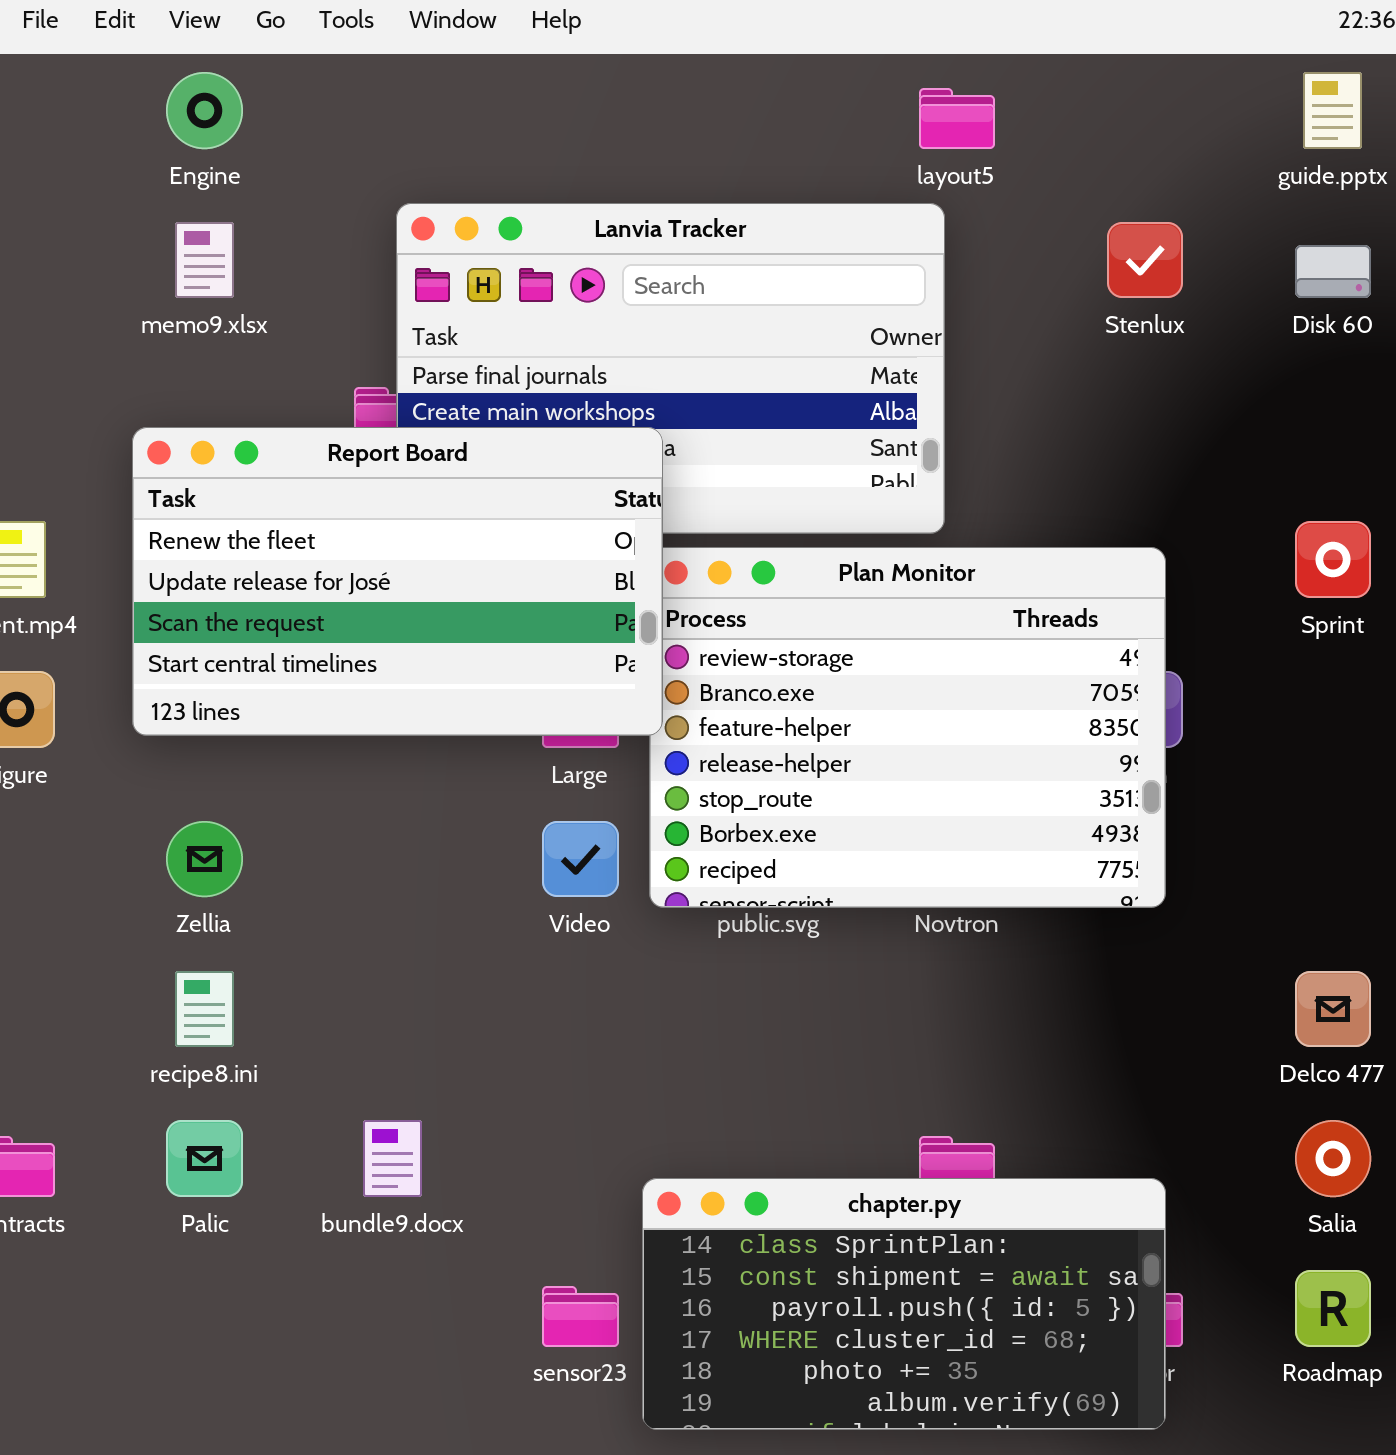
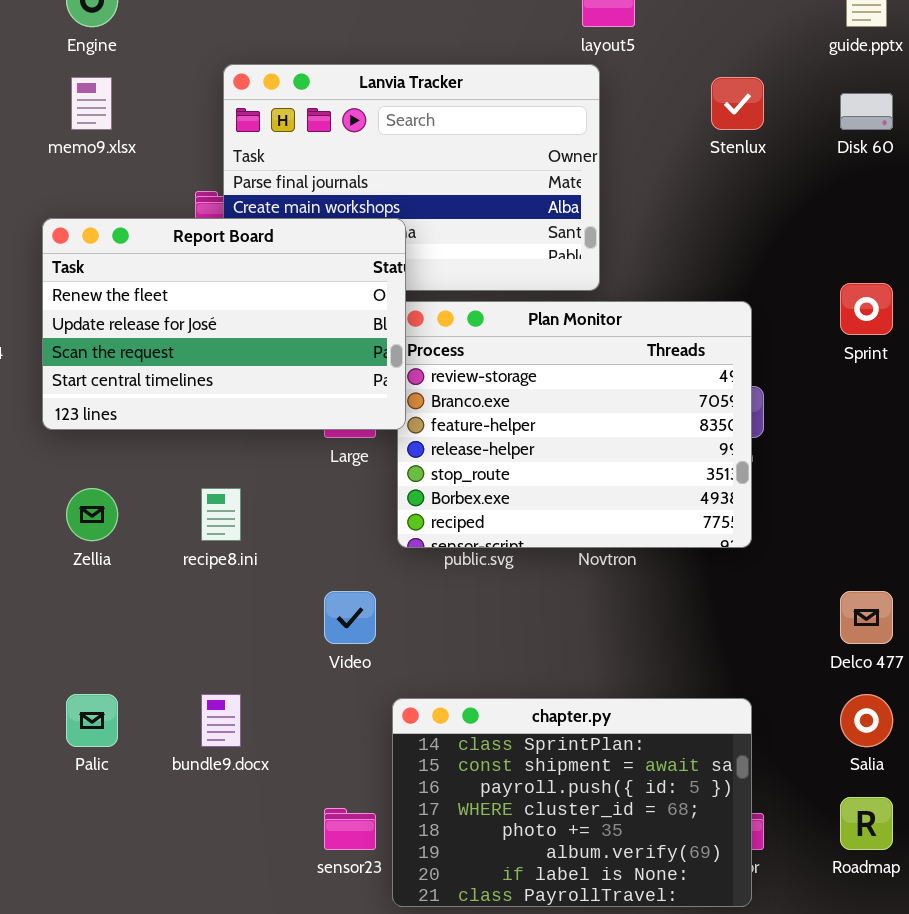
Video: [542,821,619,897] -> [324,591,376,644], moved
recipe8.ini: [175,971,234,1047] -> [201,488,241,541], moved
chapter.py: [642,1178,1166,1430] -> [392,698,752,907], resized

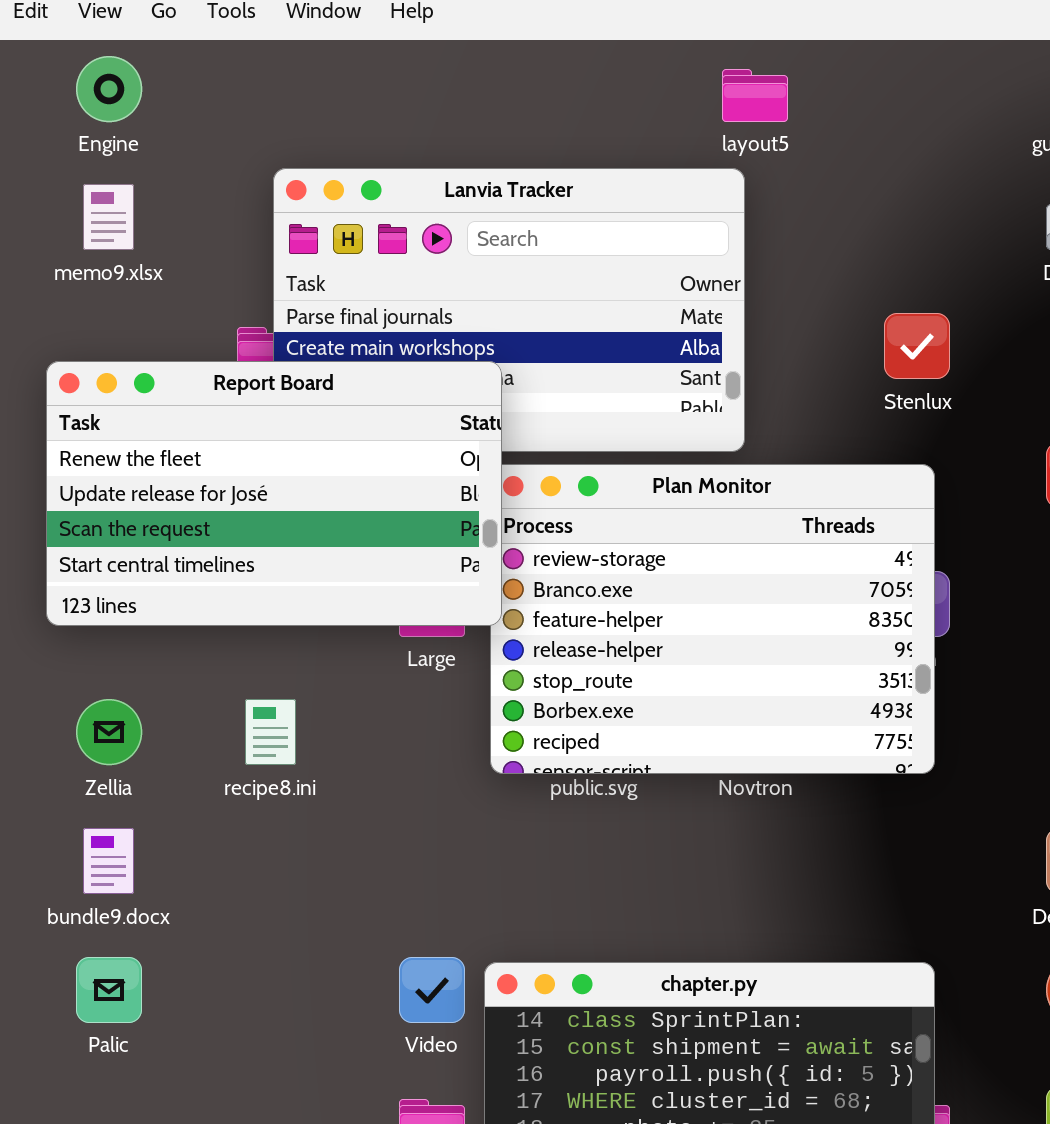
Stenlux: [711,77,764,130] -> [884,313,950,379], moved
Video: [324,591,376,644] -> [399,957,465,1023], moved
bundle9.docx: [201,694,241,747] -> [83,828,134,894], moved

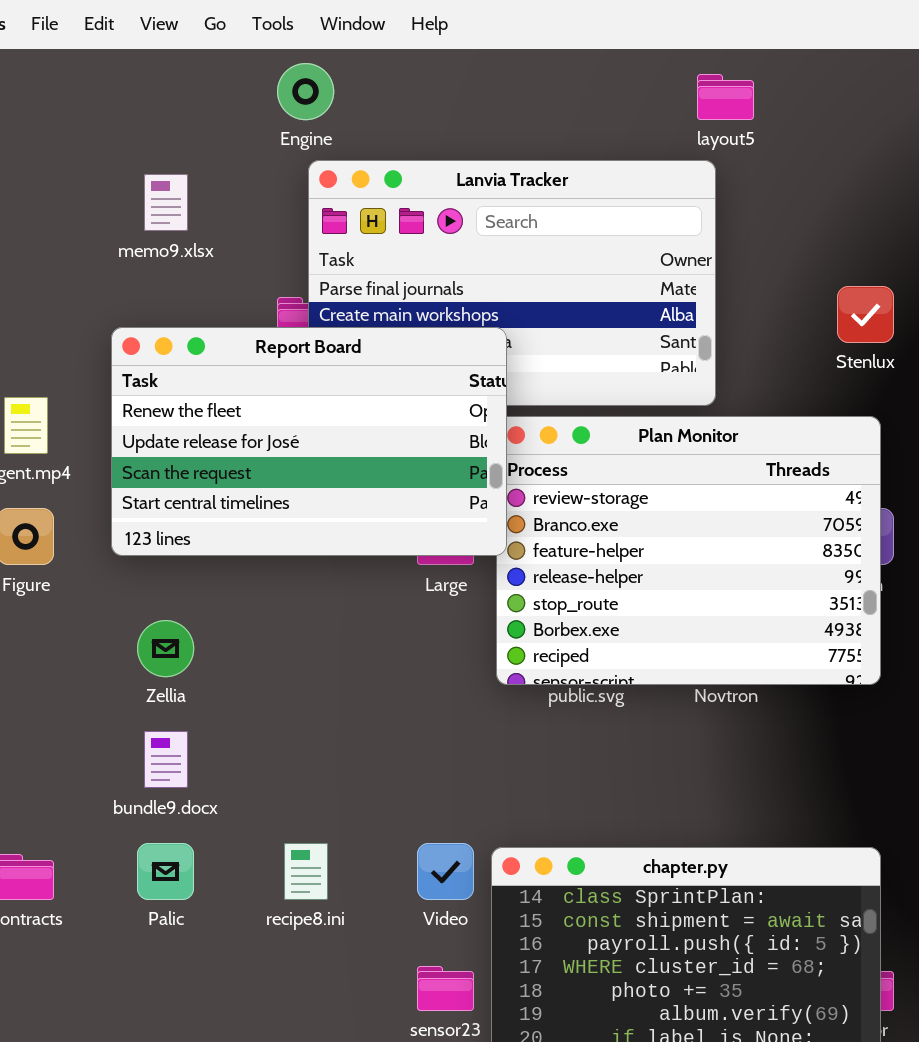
Engine: [76,56,142,122] -> [277,63,334,120], moved
recipe8.ini: [245,699,296,765] -> [284,843,328,900], moved

